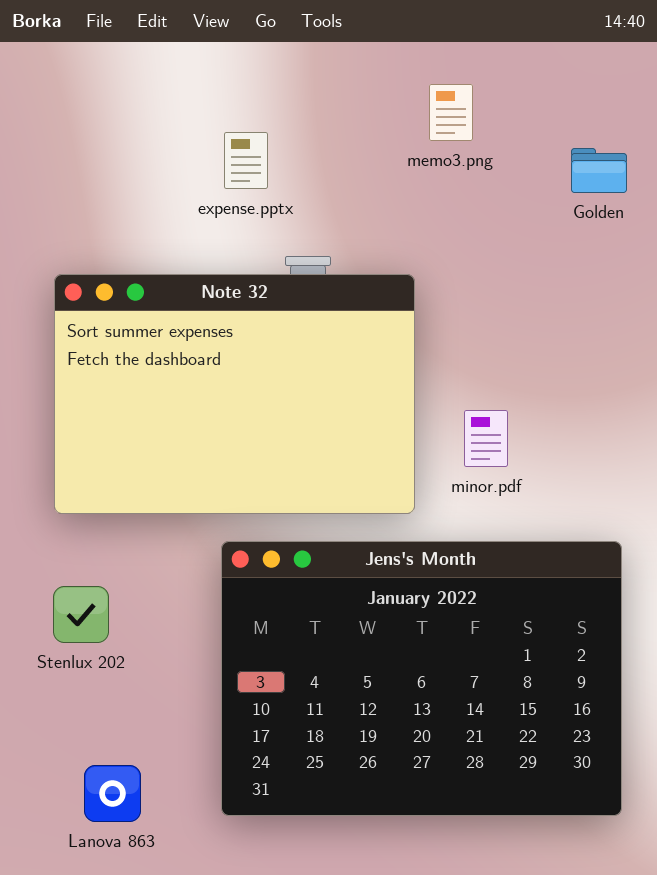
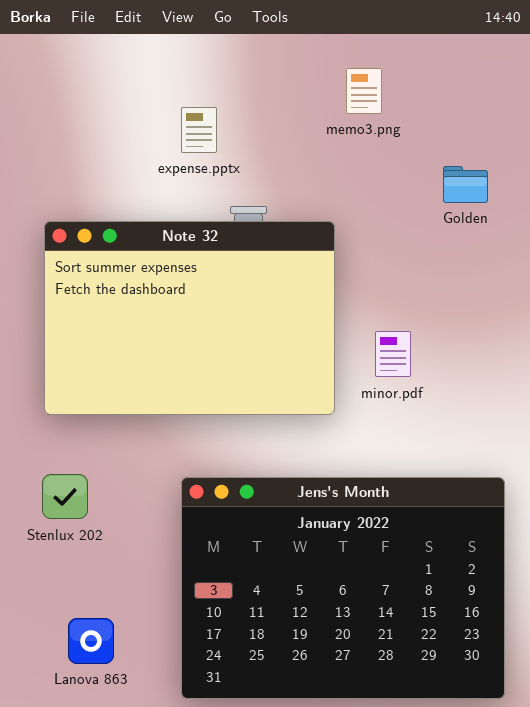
Golden: [571,148,627,193] -> [443,166,488,203], moved
Jens's Month: [221,541,622,816] -> [181,477,505,699], moved

